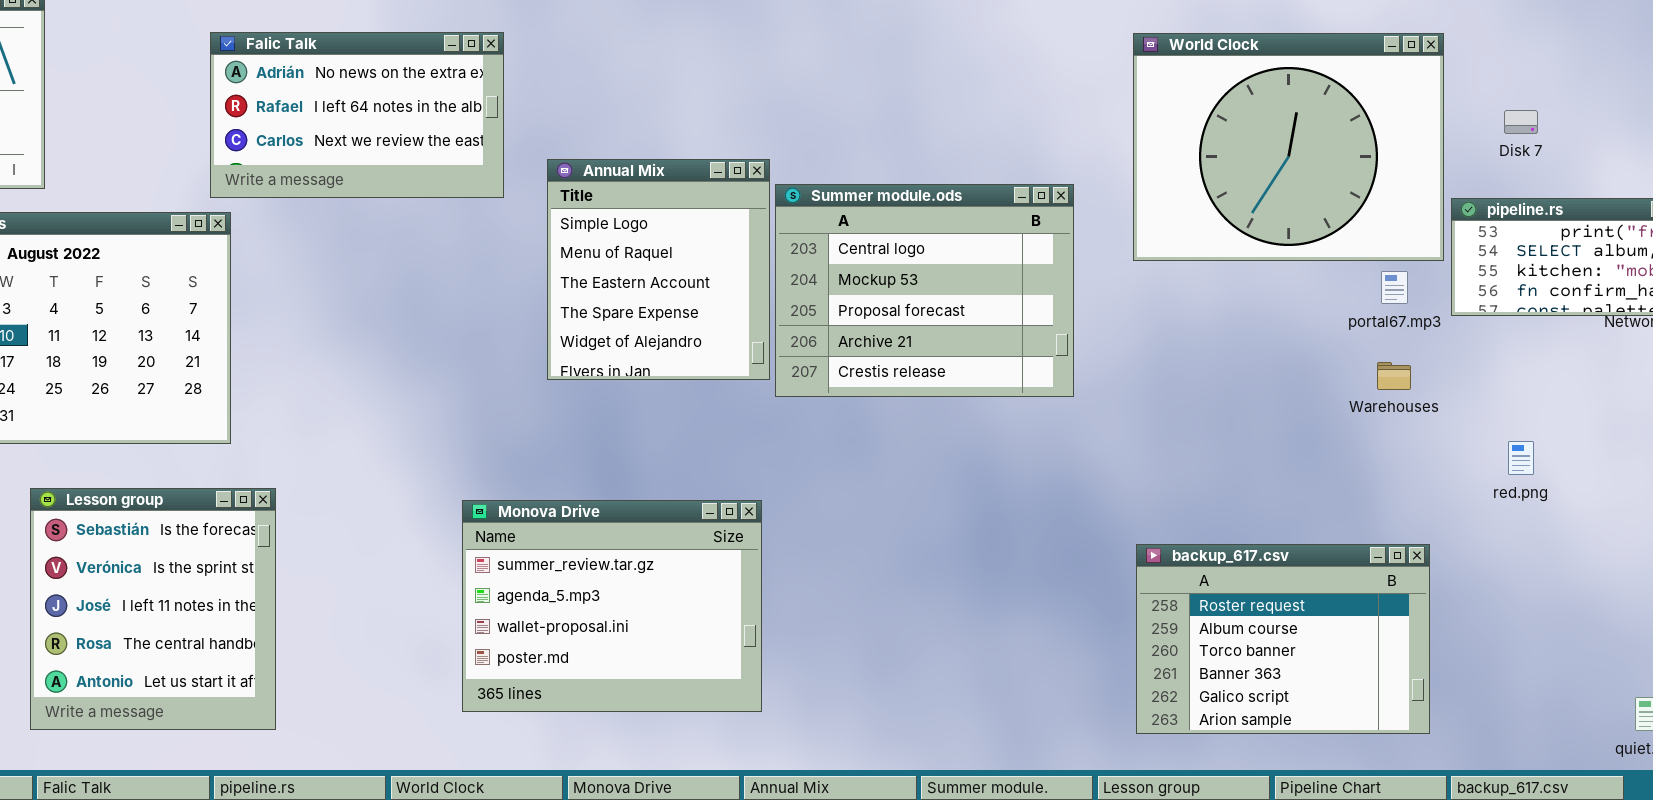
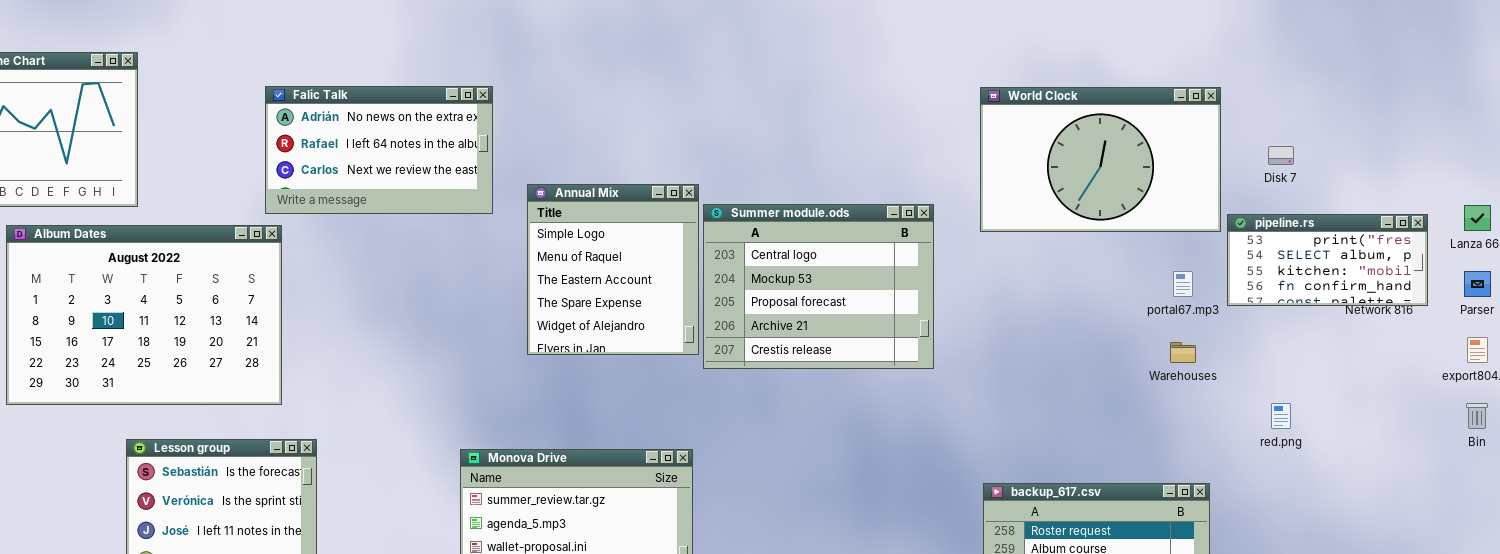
World Clock: [1133,33,1444,261] -> [980,87,1221,232], resized

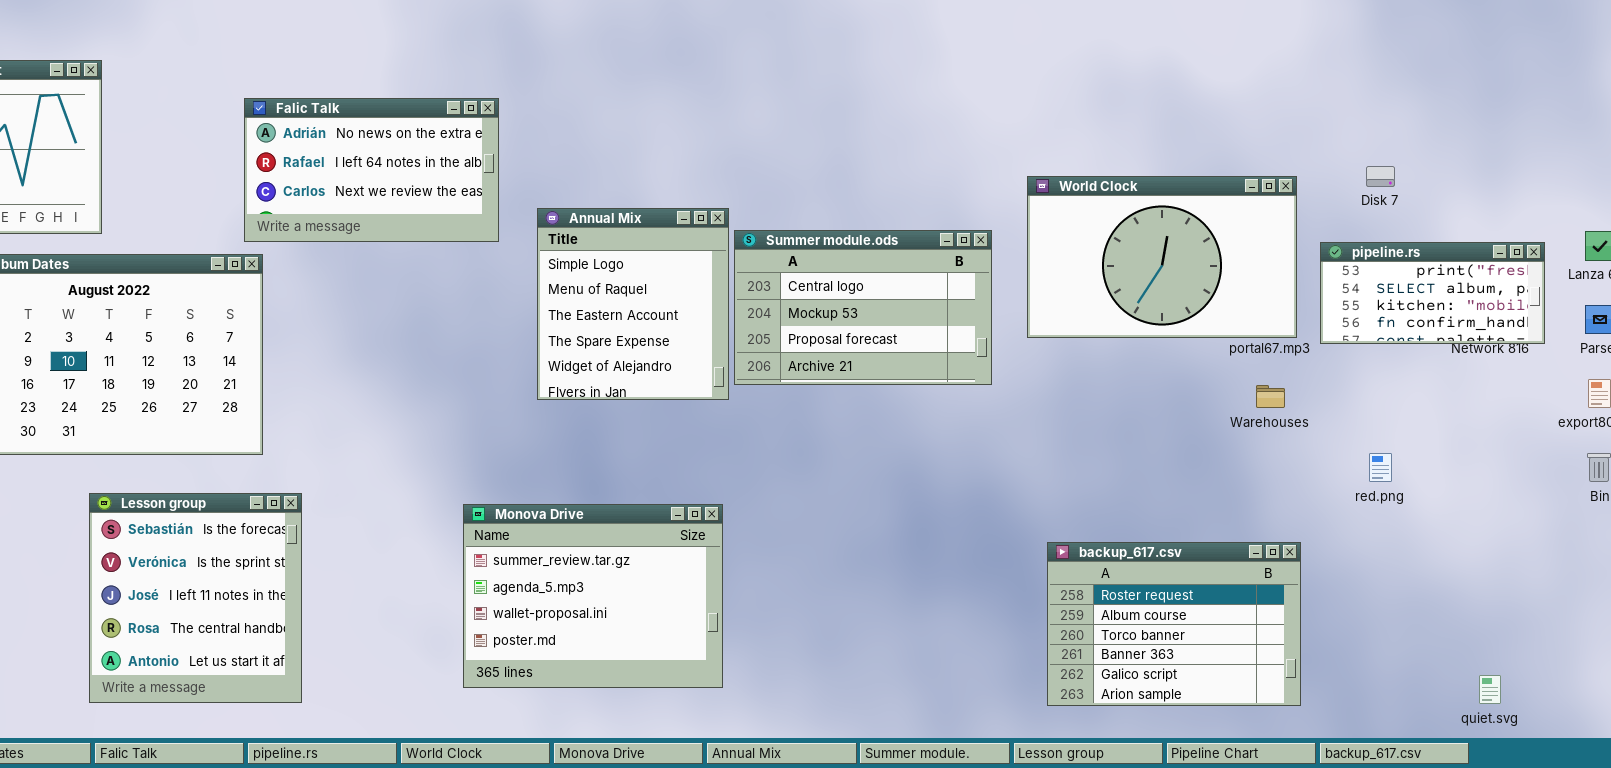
World Clock: [980,87,1221,232] -> [1027,176,1297,338], moved
Summer module.ods: [703,204,934,369] -> [734,230,992,385], resized

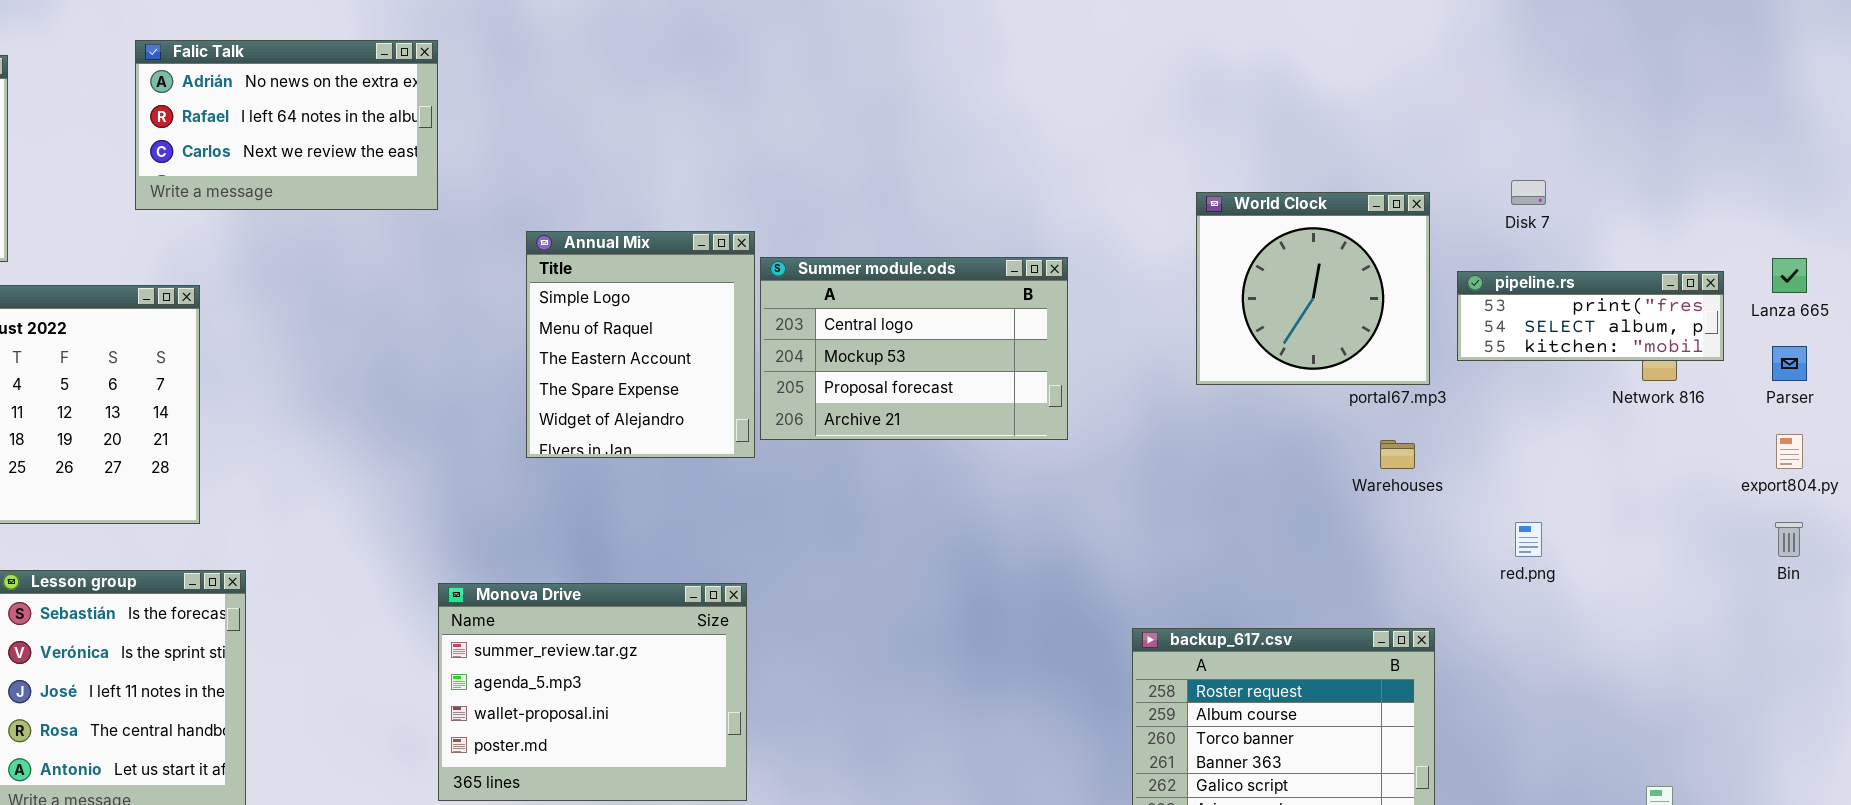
Falic Talk: [244,98,499,242] -> [135,40,438,210], moved
World Clock: [1027,176,1297,338] -> [1196,192,1430,385], resized
pipeline.rs: [1320,242,1545,344] -> [1457,271,1724,361], resized

